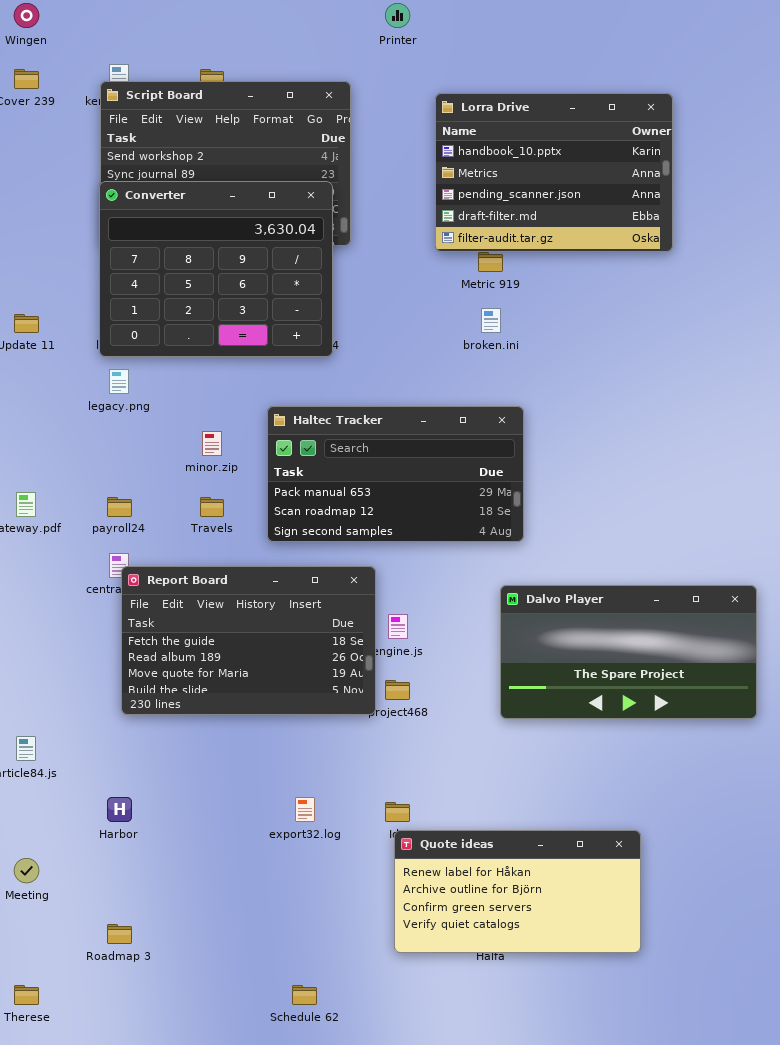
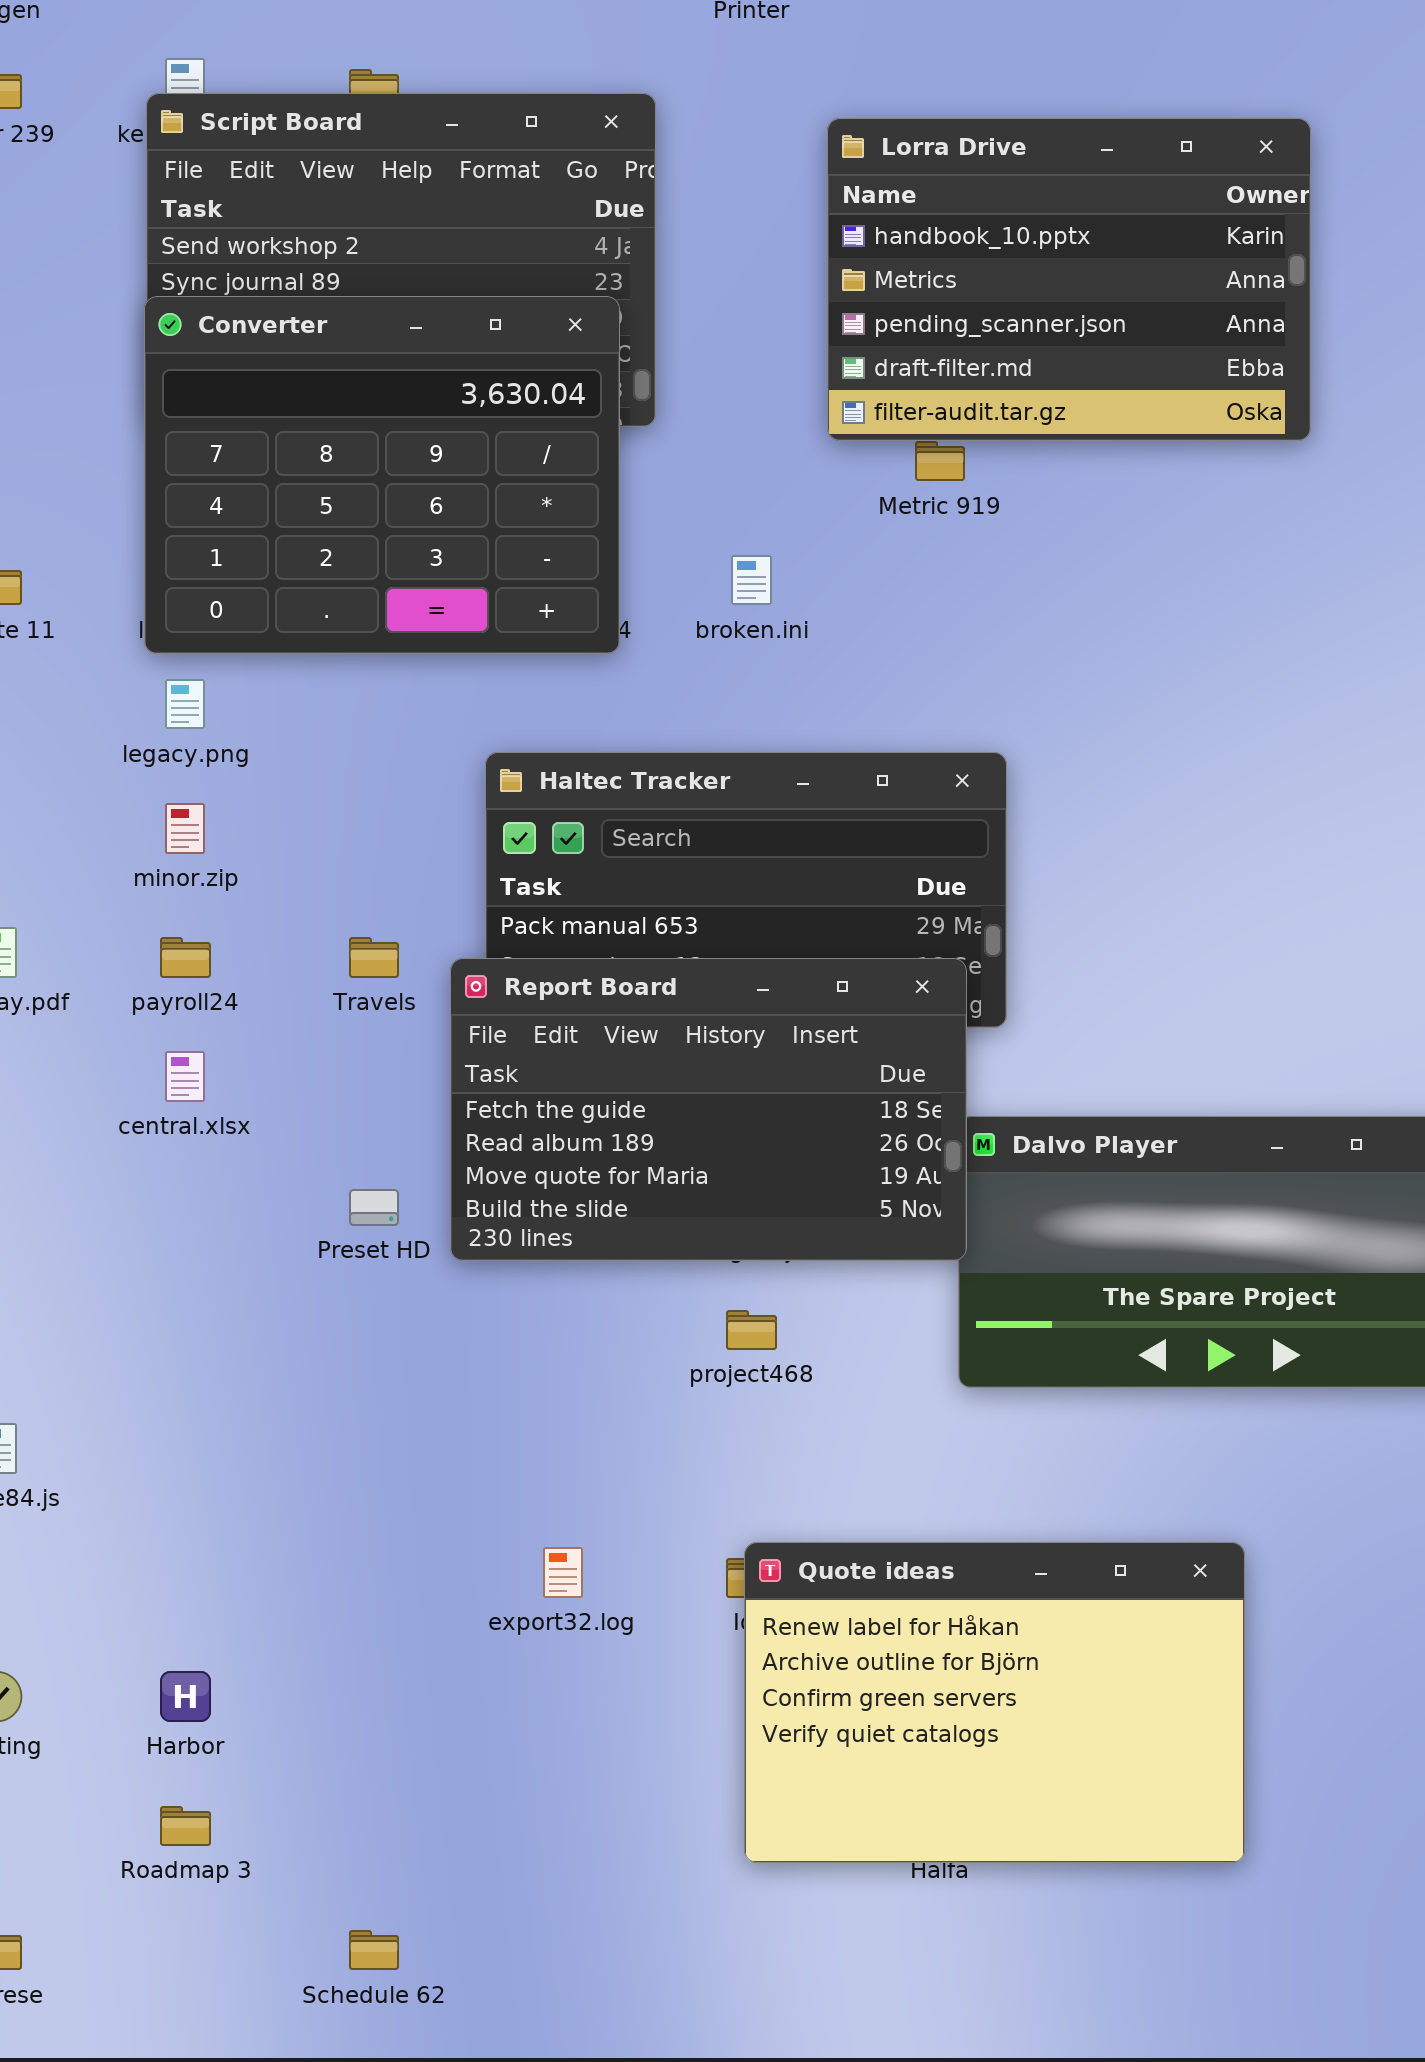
broken.ini: [481,308,501,333] -> [731,555,772,605], moved
minor.zip: [202,431,222,456] -> [165,803,205,854], moved
Report Board: [121,566,376,715] -> [450,958,967,1261], moved
Harbor: [107,797,132,822] -> [160,1671,211,1722], moved
Quote ideas: [394,830,641,953] -> [744,1542,1245,1863], resized
Schedule 62: [292,985,317,1005] -> [349,1930,399,1970], moved

